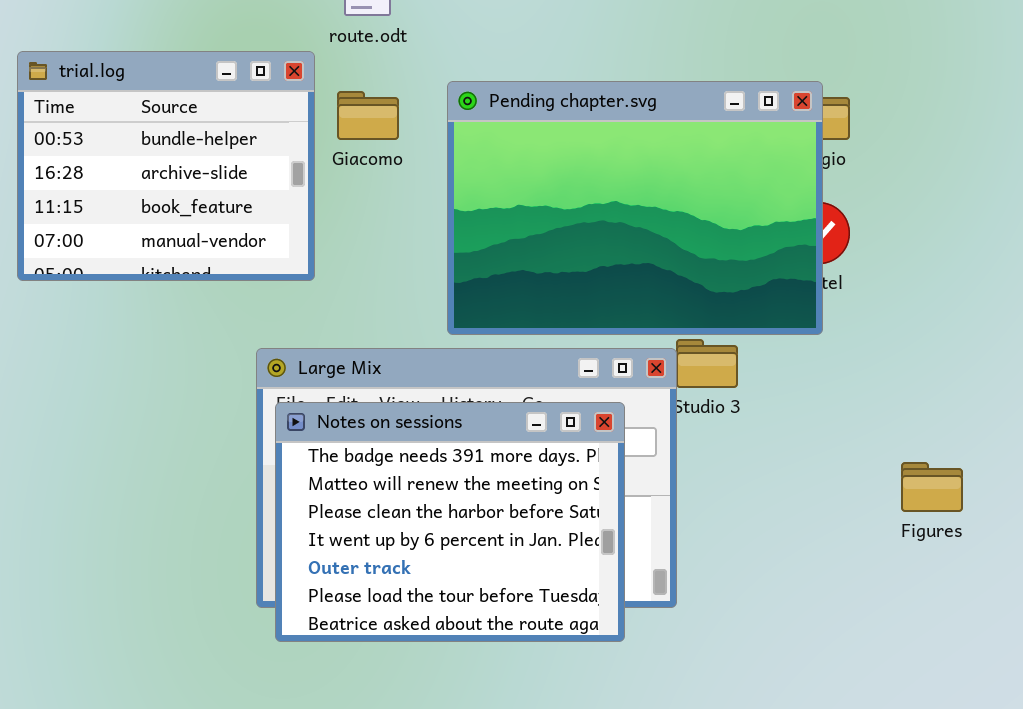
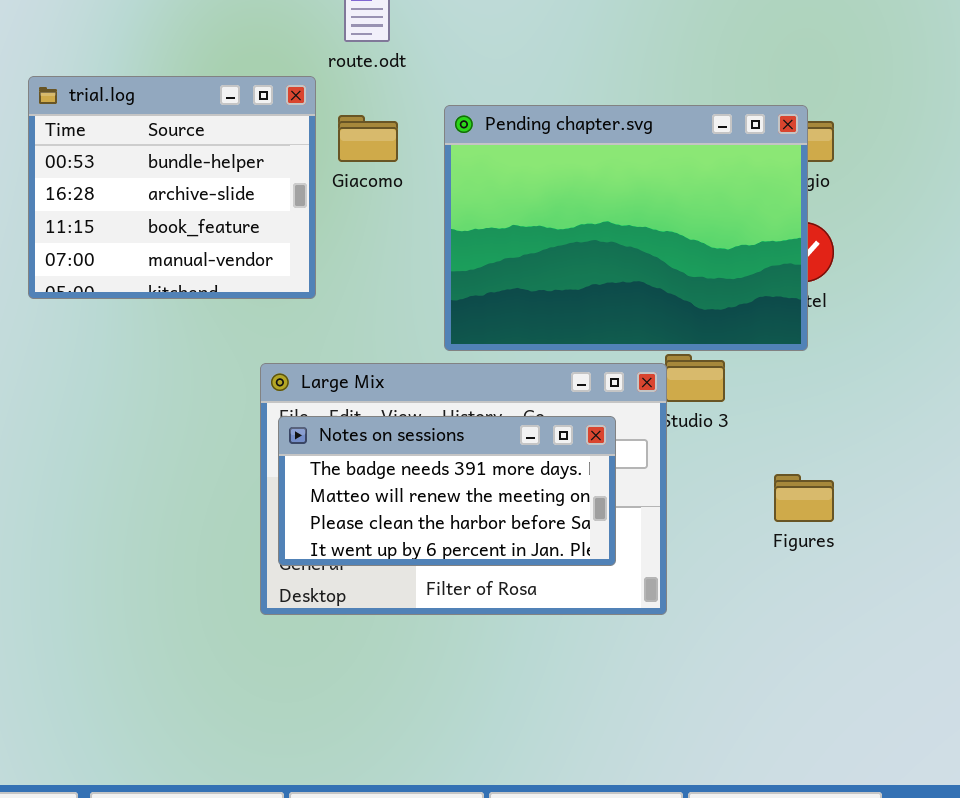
Notes on sessions: [275,402,625,642] -> [278,416,616,566], resized
Figures: [901,462,963,512] -> [774,474,834,522], moved

